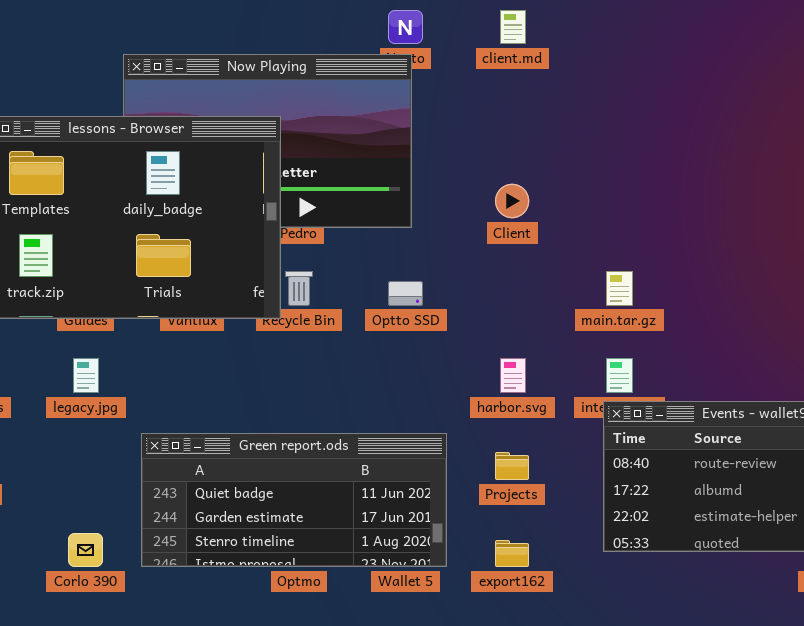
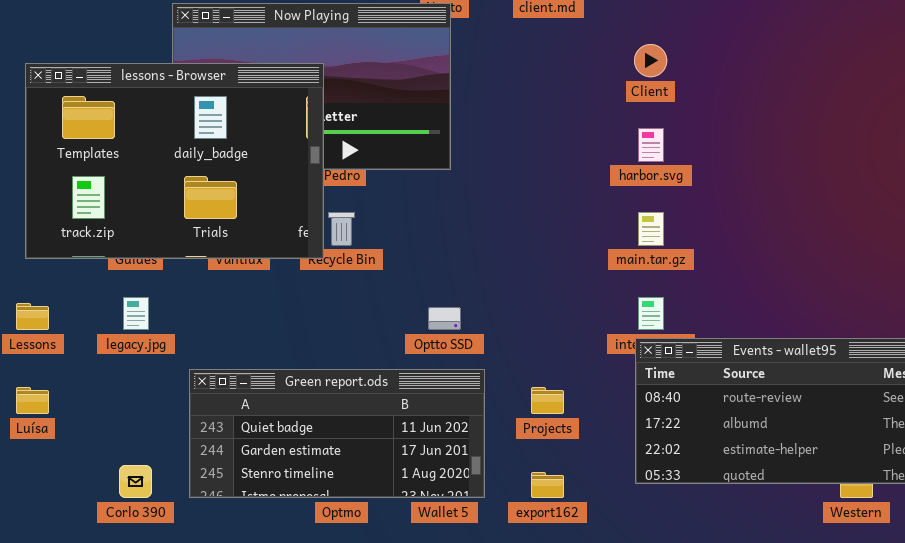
Client: [495,184,529,218] -> [634,44,667,77], moved
Optto SSD: [388,281,423,306] -> [428,307,461,330], moved
harbor.svg: [500,358,526,393] -> [638,128,664,162], moved

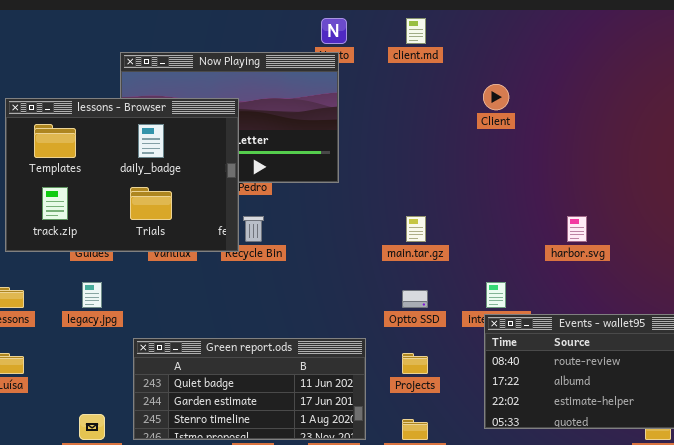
harbor.svg: [638,128,664,162] -> [567,216,587,242], moved
main.tar.gz: [638,212,664,246] -> [406,216,426,242], moved
Optto SSD: [428,307,461,330] -> [402,290,428,308], moved

